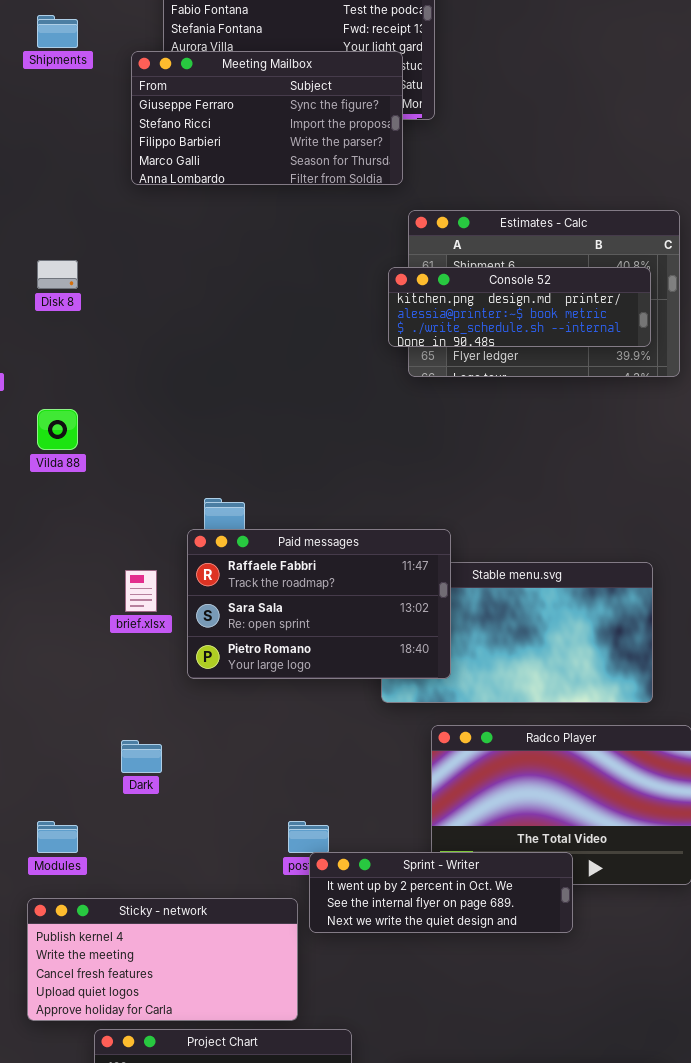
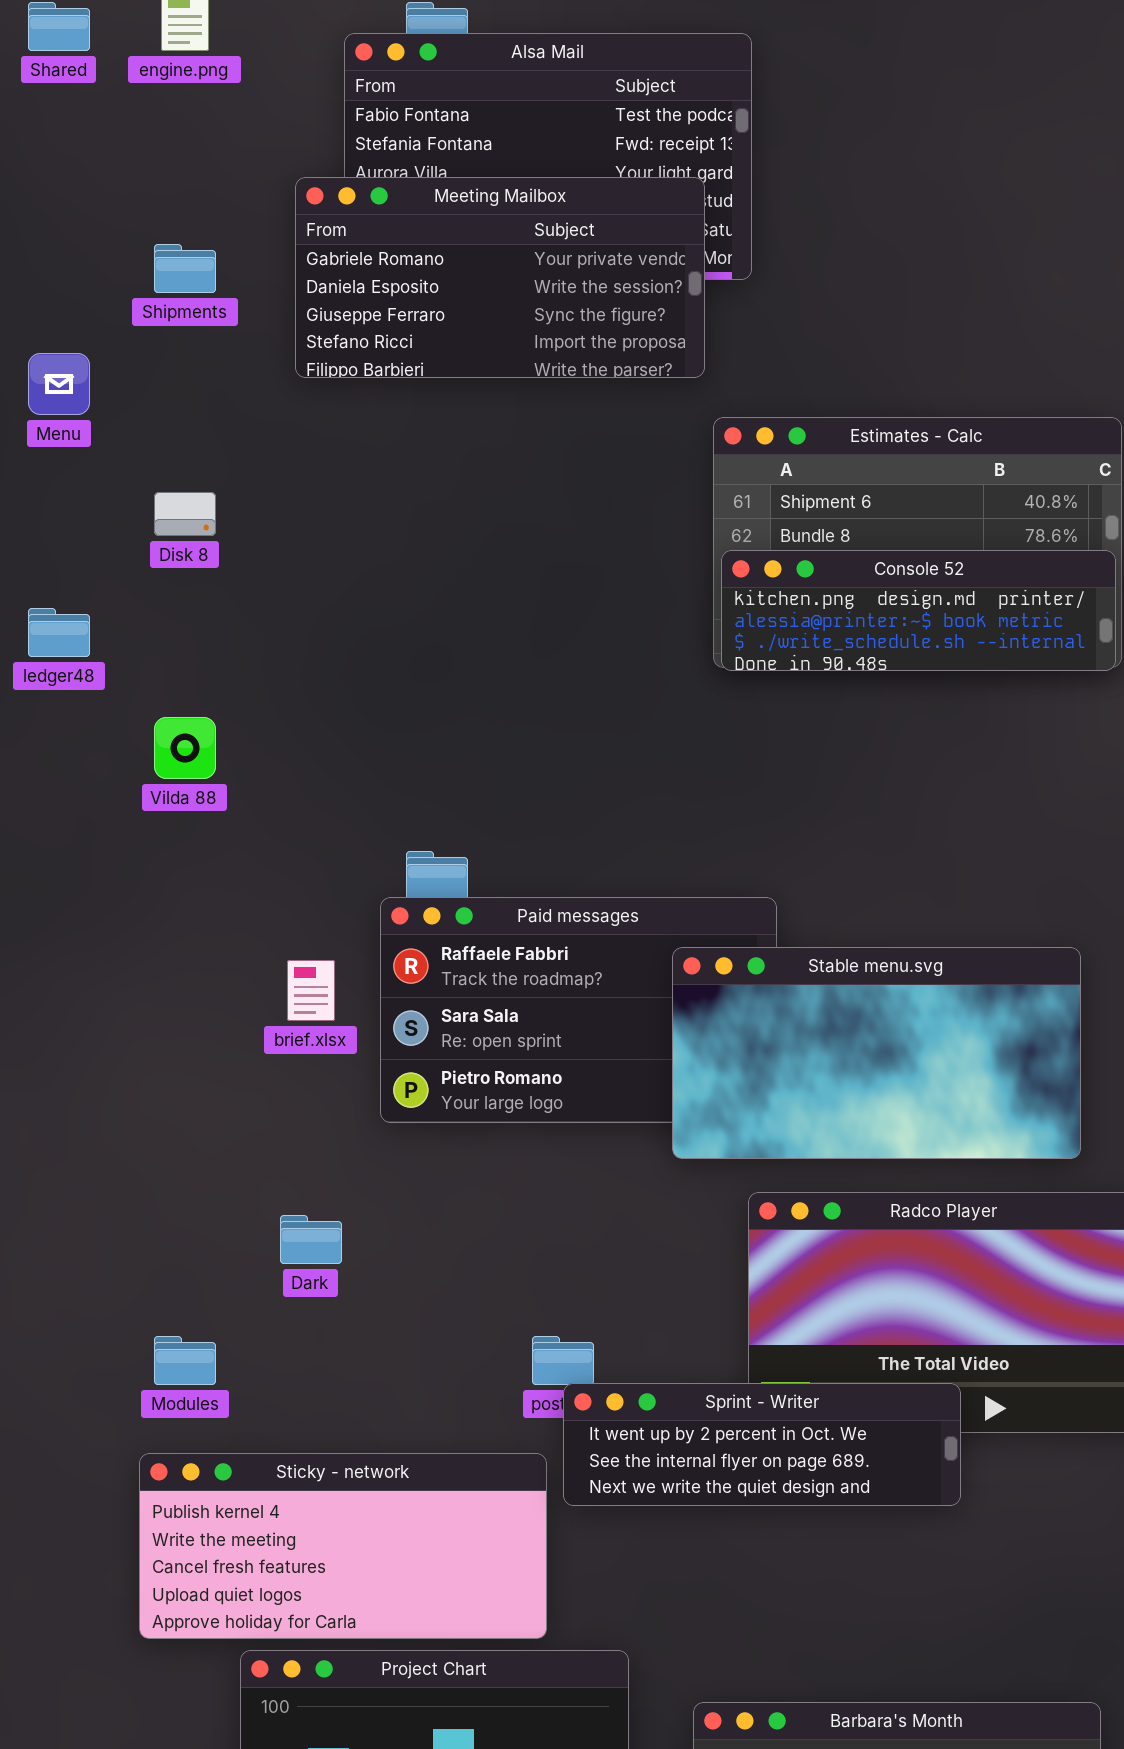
Shipments: [37,15,78,48] -> [154,244,216,293], moved
Meeting Mailbox: [131,51,403,185] -> [295,177,705,378], scrolled up 2 rows
Console 52: [388,267,651,347] -> [721,550,1116,671], moved
Stable menu.svg: [381,562,653,703] -> [672,947,1081,1159], raised

